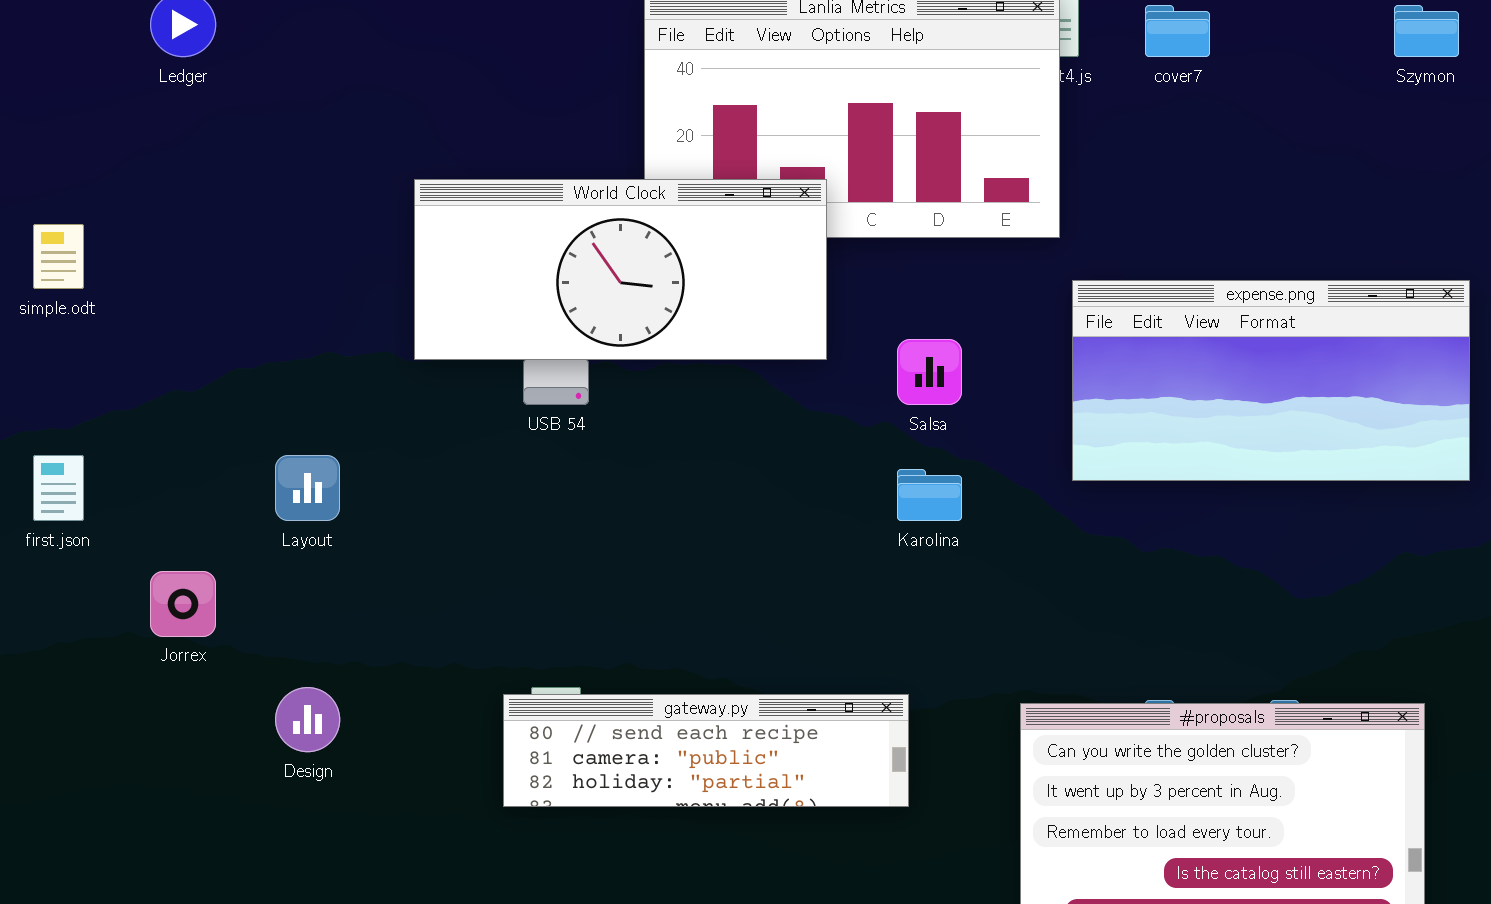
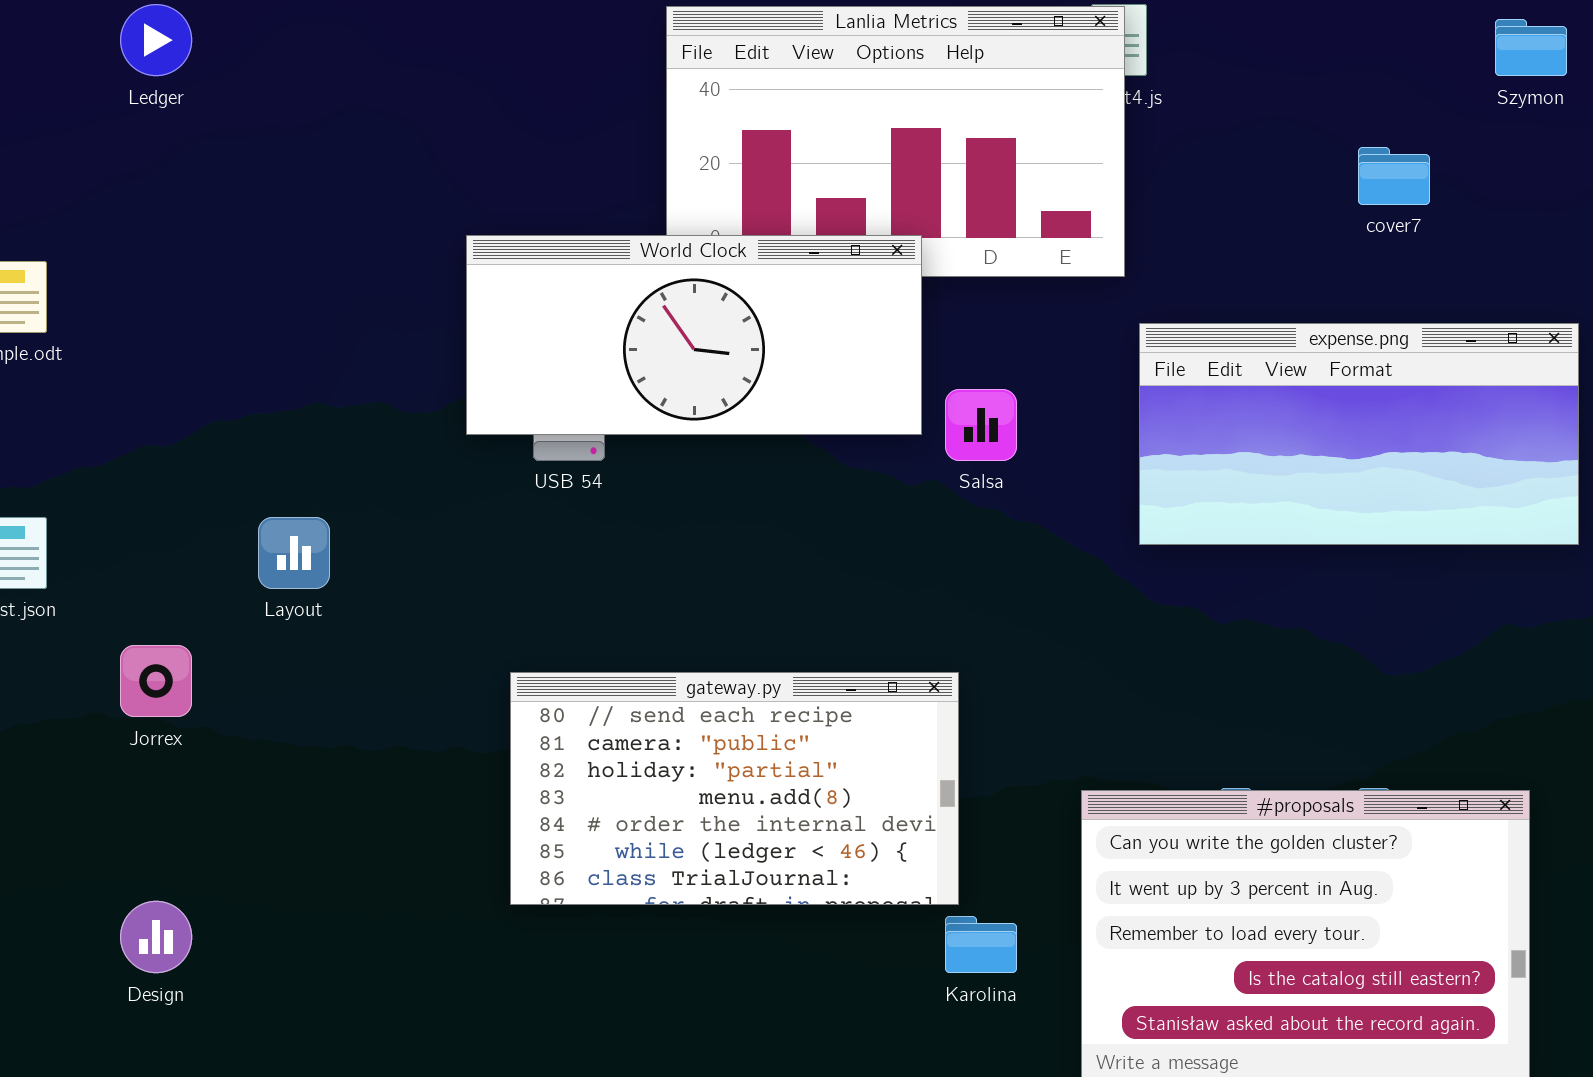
cover7: [1145,5,1210,57] -> [1358,147,1430,205], moved
World Clock: [414,179,827,360] -> [466,235,922,435], moved
Karolina: [897,469,962,521] -> [945,916,1017,973], moved
Design: [275,687,340,752] -> [120,901,192,973], moved
gateway.py: [503,694,909,807] -> [510,672,959,905], resized

